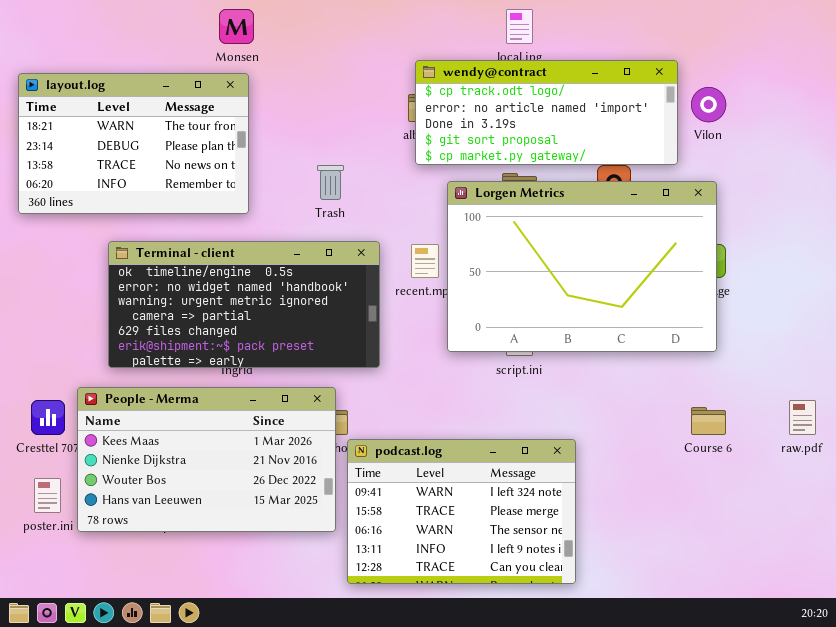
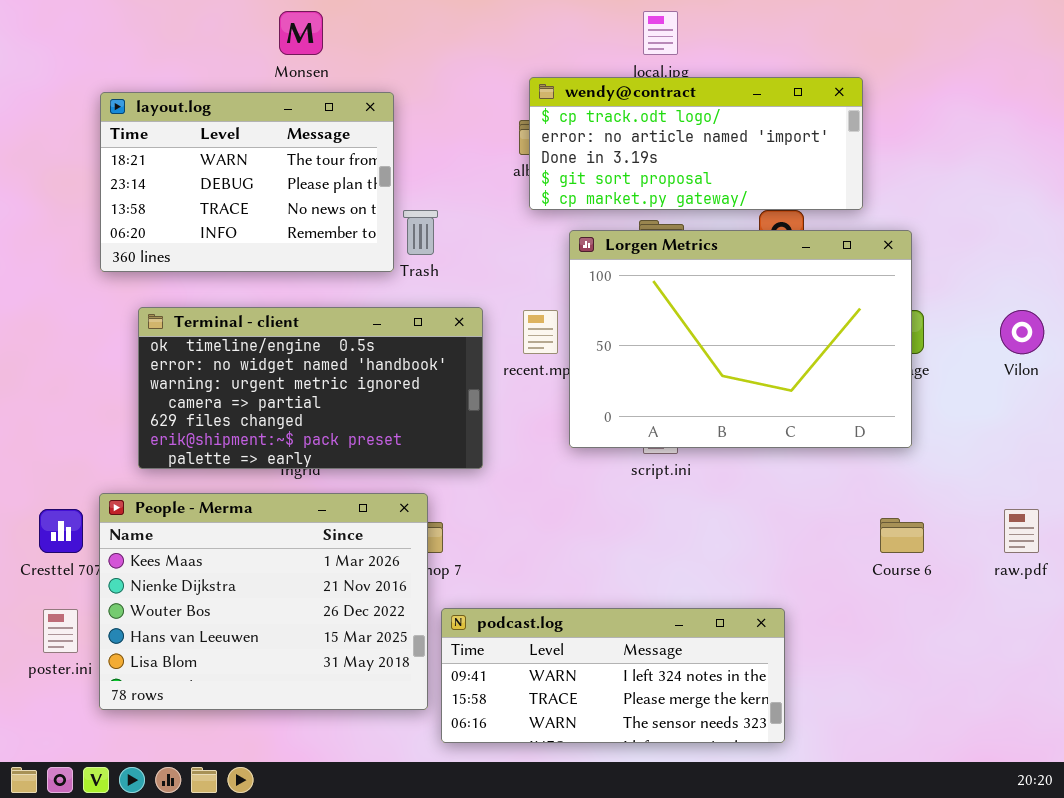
layout.log: [18,73,249,214] -> [100,92,394,272], moved
Vilon: [691,87,726,122] -> [1000,310,1044,354], moved
People - Merma: [77,387,336,532] -> [99,493,428,710], resized
podcast.log: [347,439,576,584] -> [441,608,785,743], resized

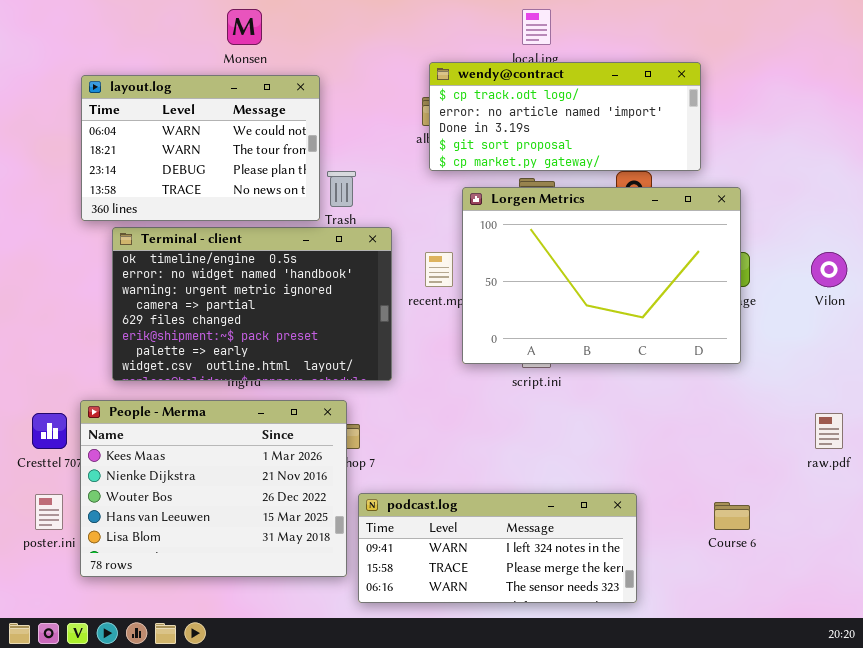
layout.log: [100,92,394,272] -> [81,75,320,221], scrolled up 1 row
Terminal - client: [138,307,483,469] -> [112,227,392,381], resized
Course 6: [880,518,924,553] -> [714,502,750,530], moved

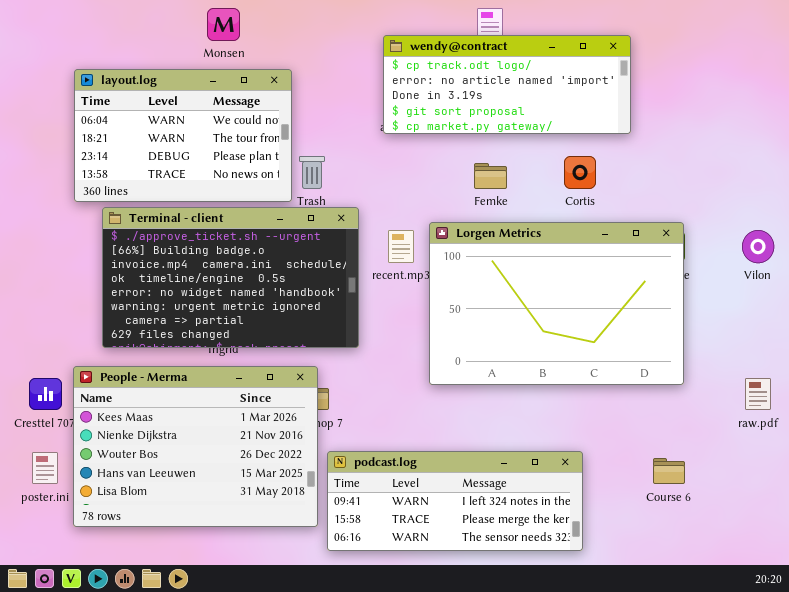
wendy@contract: [429,62,701,171] -> [383,35,631,134], moved
Lorgen Metrics: [462,187,741,364] -> [429,222,684,385], moved
Terminal - client: [112,227,392,381] -> [102,207,359,348], scrolled up 3 rows

